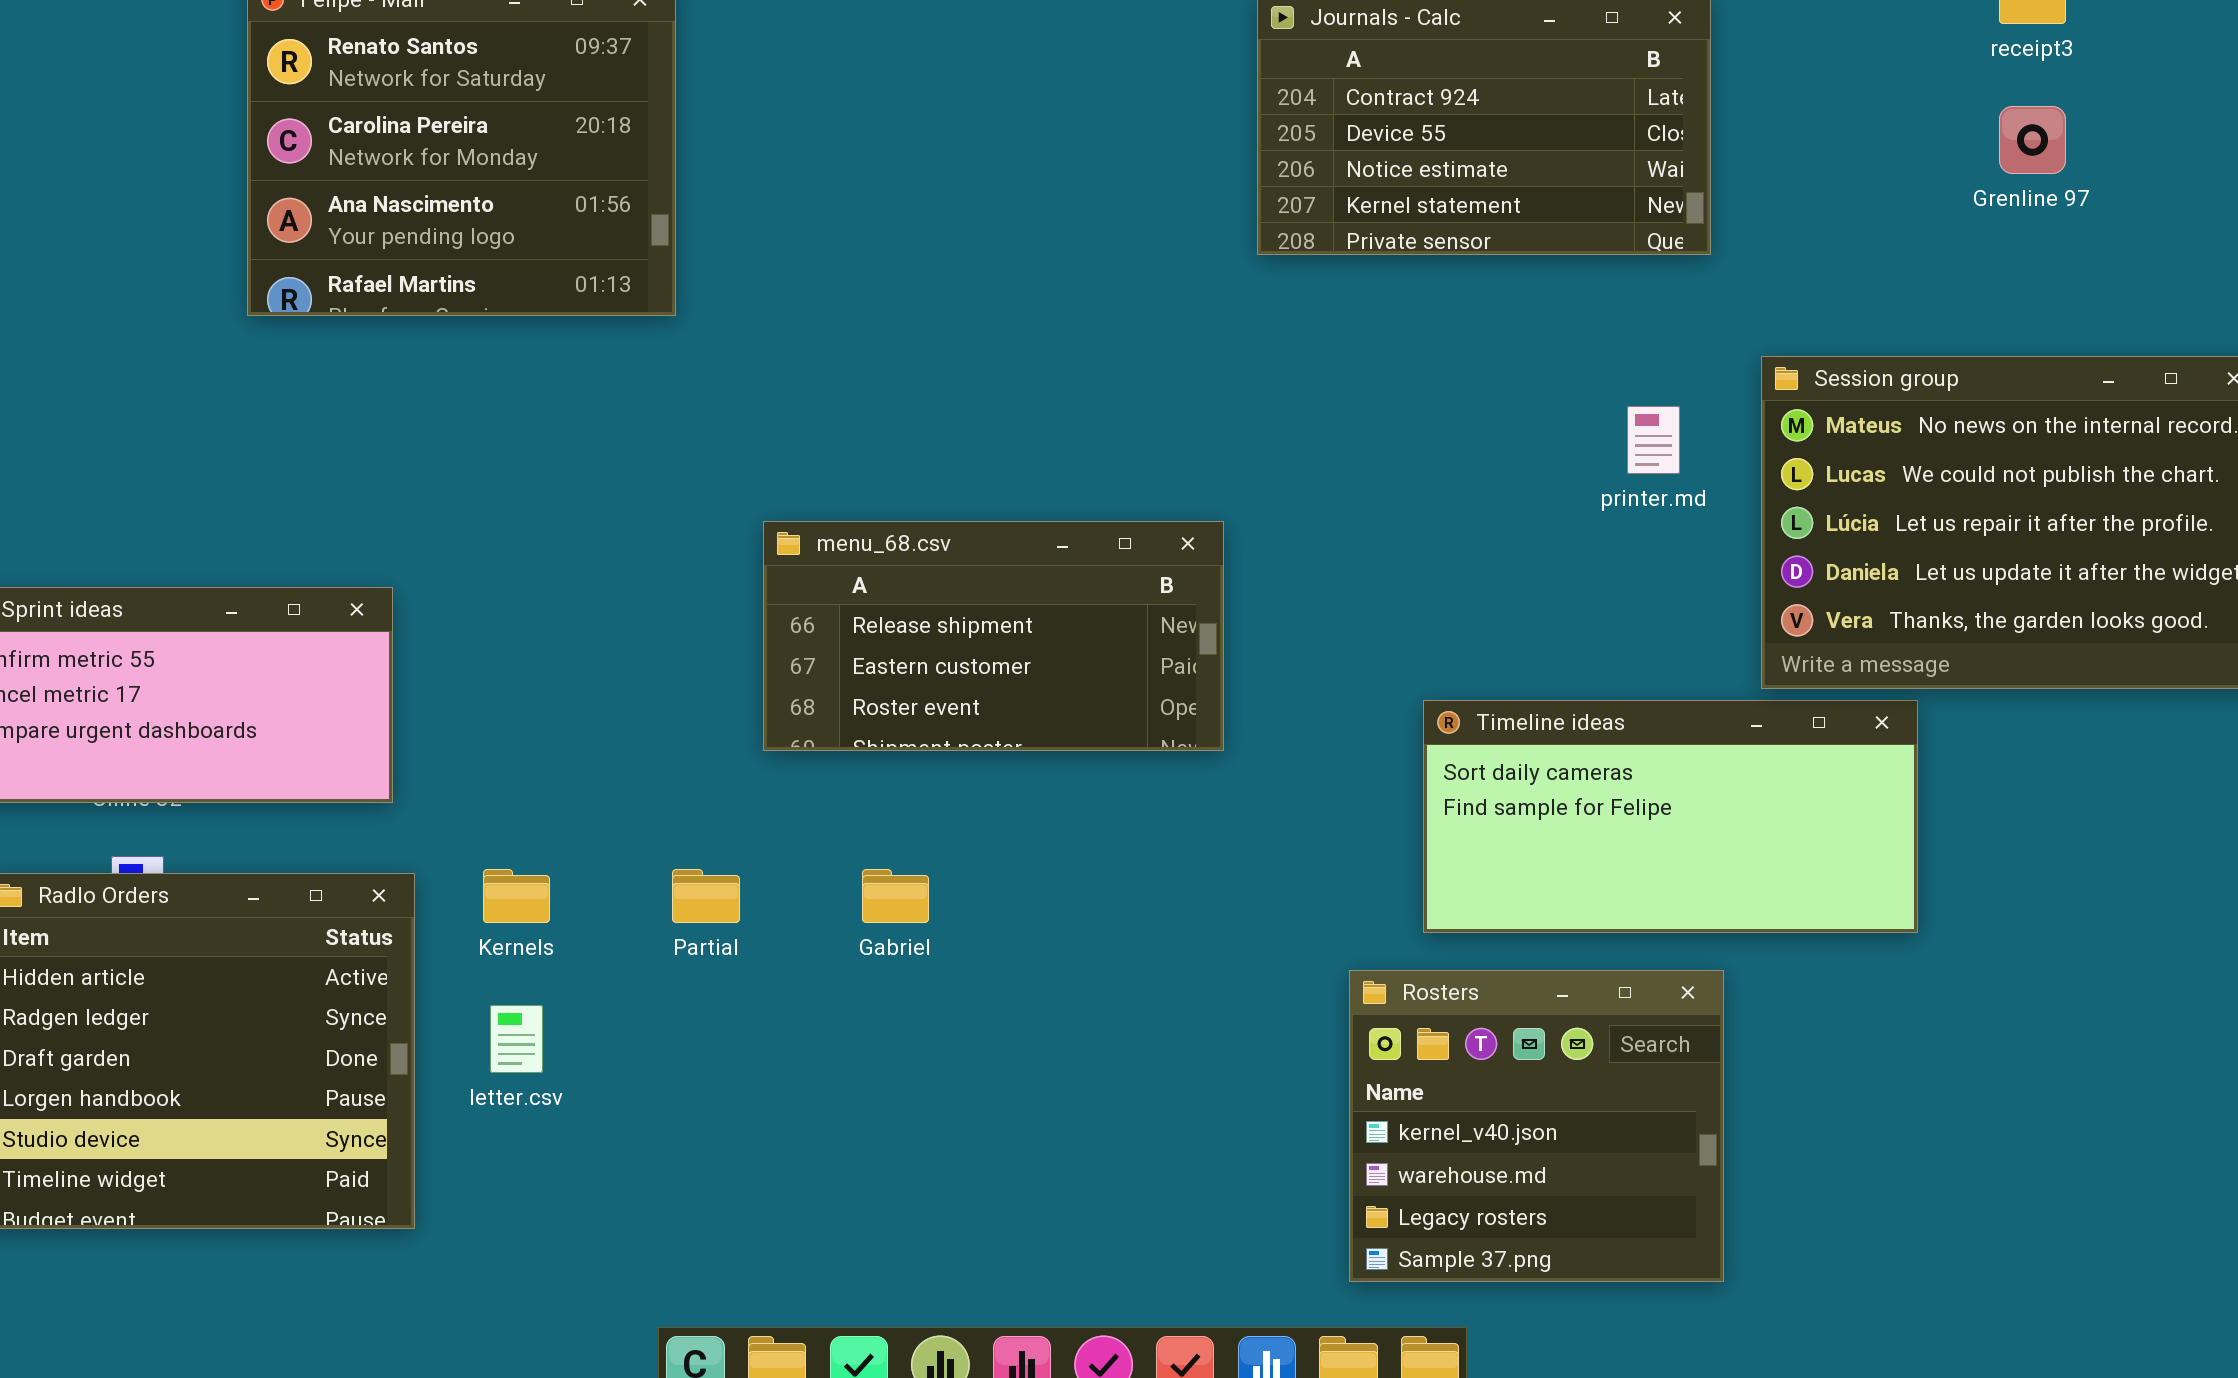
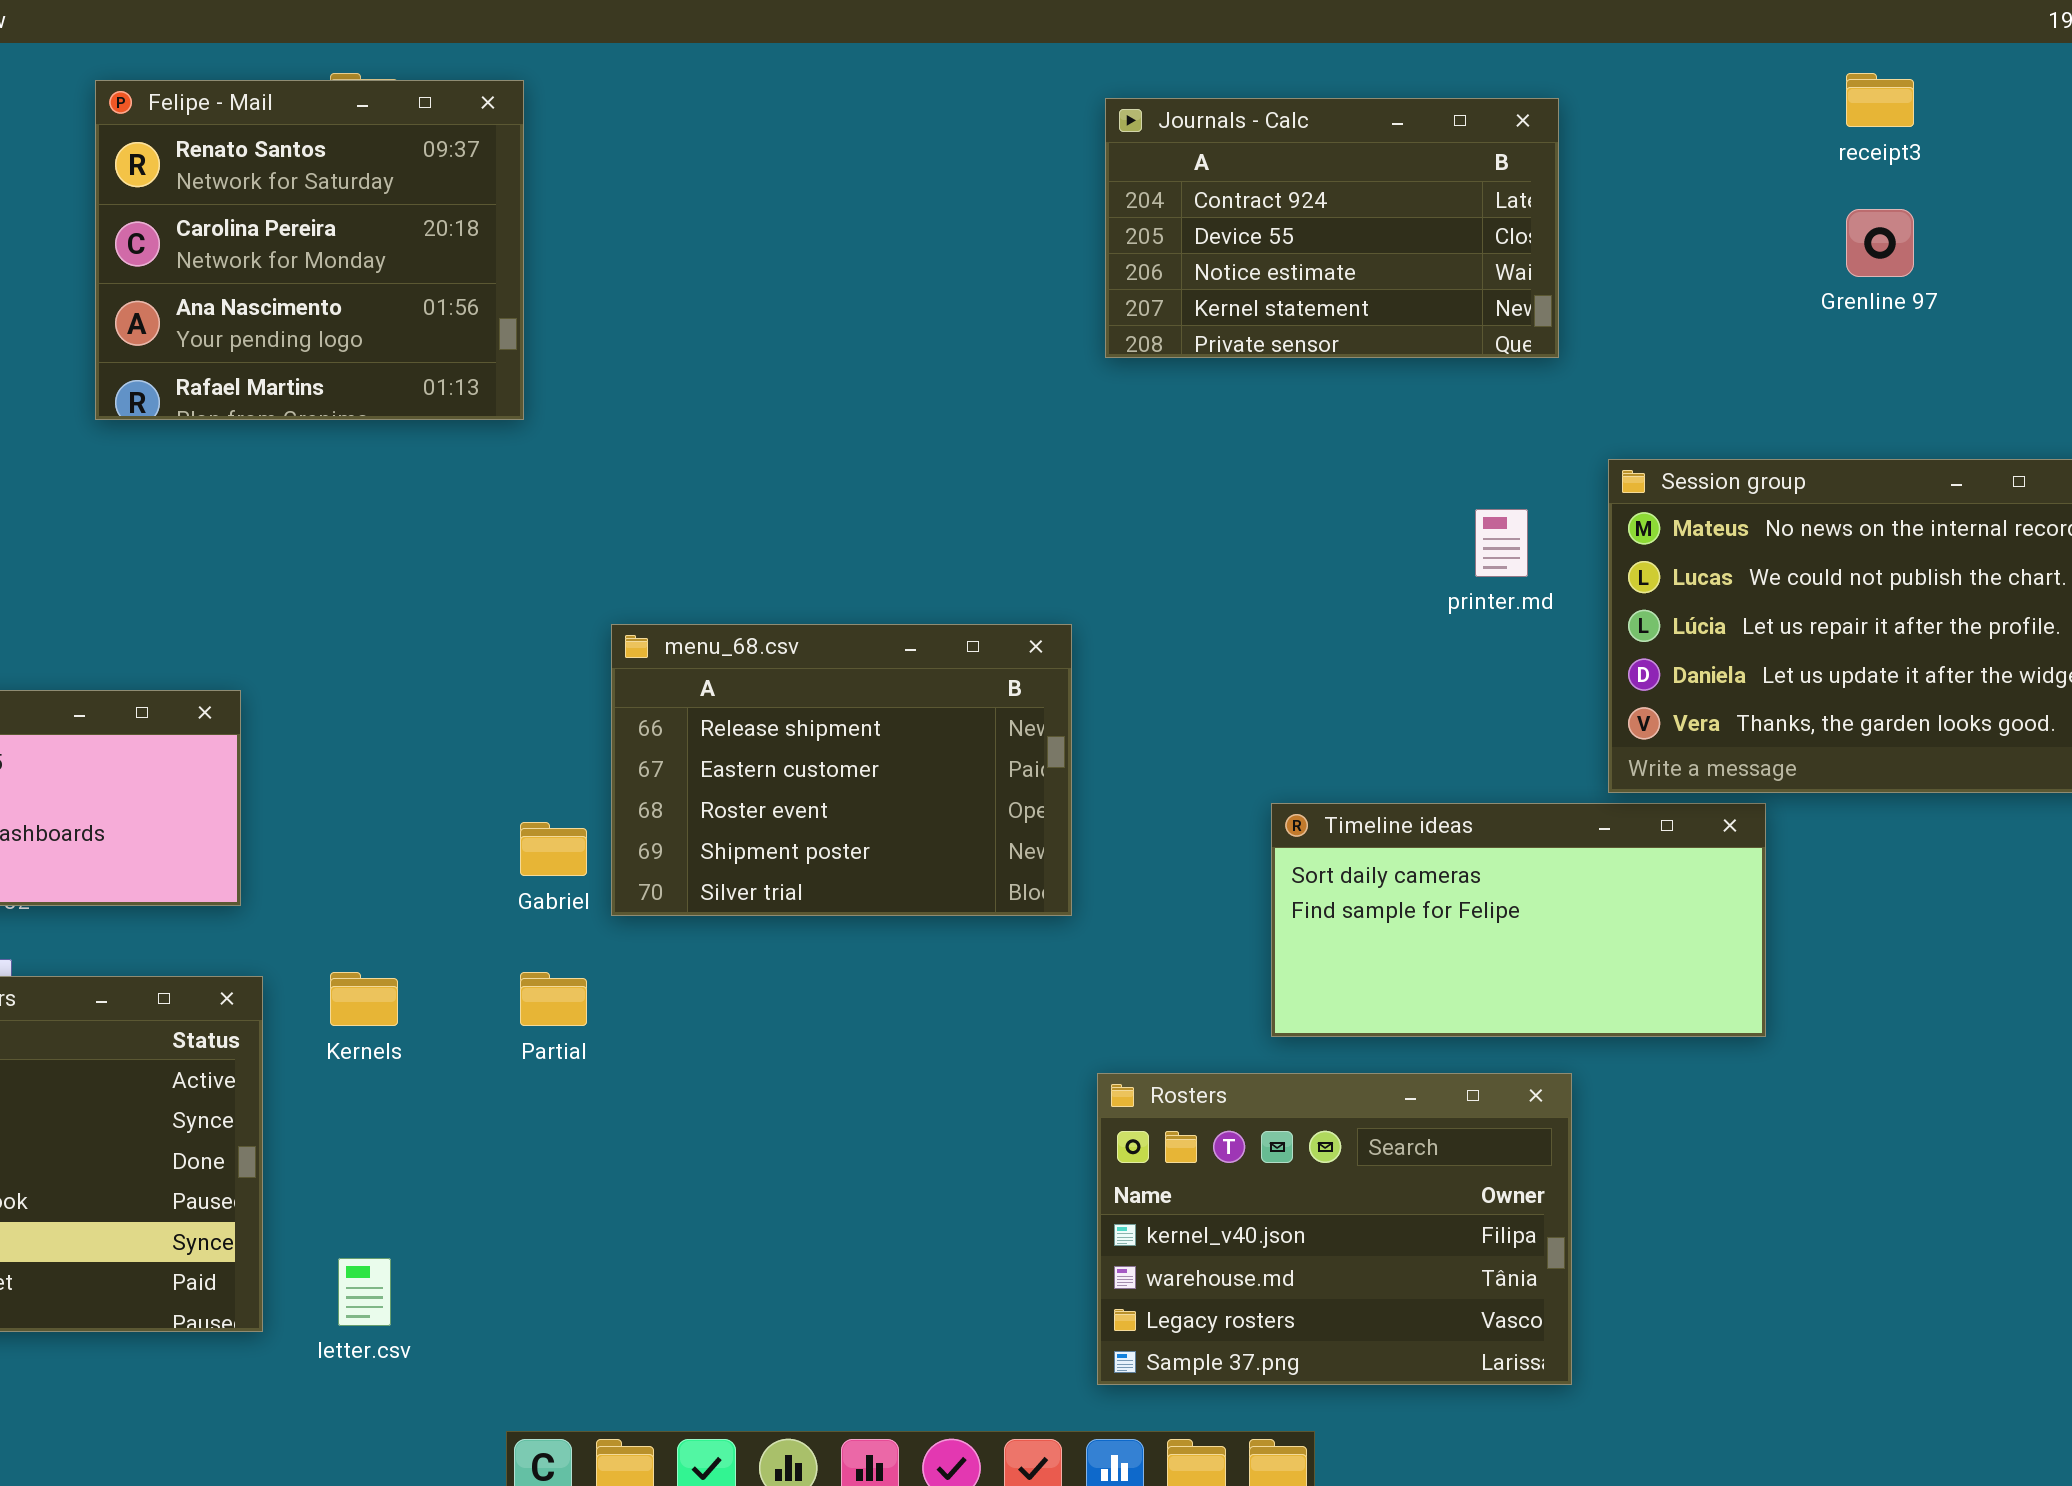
menu_68.csv: [763,521,1224,751] -> [611,624,1072,916], resized
Gabriel: [862,869,929,923] -> [520,822,587,876], moved
Rosters: [1349,970,1724,1282] -> [1097,1073,1572,1385], resized
letter.csv: [490,1005,543,1073] -> [338,1258,391,1326], moved

